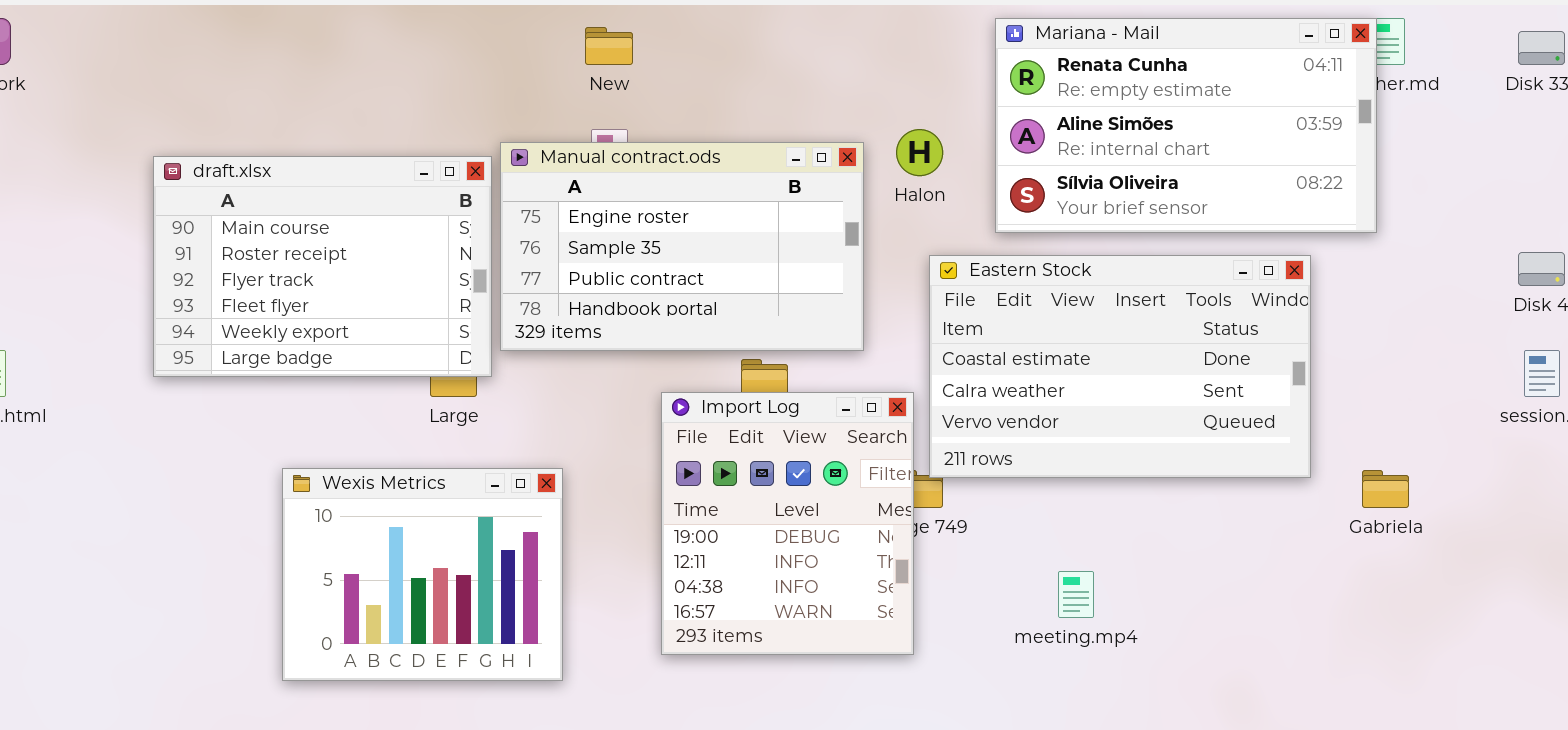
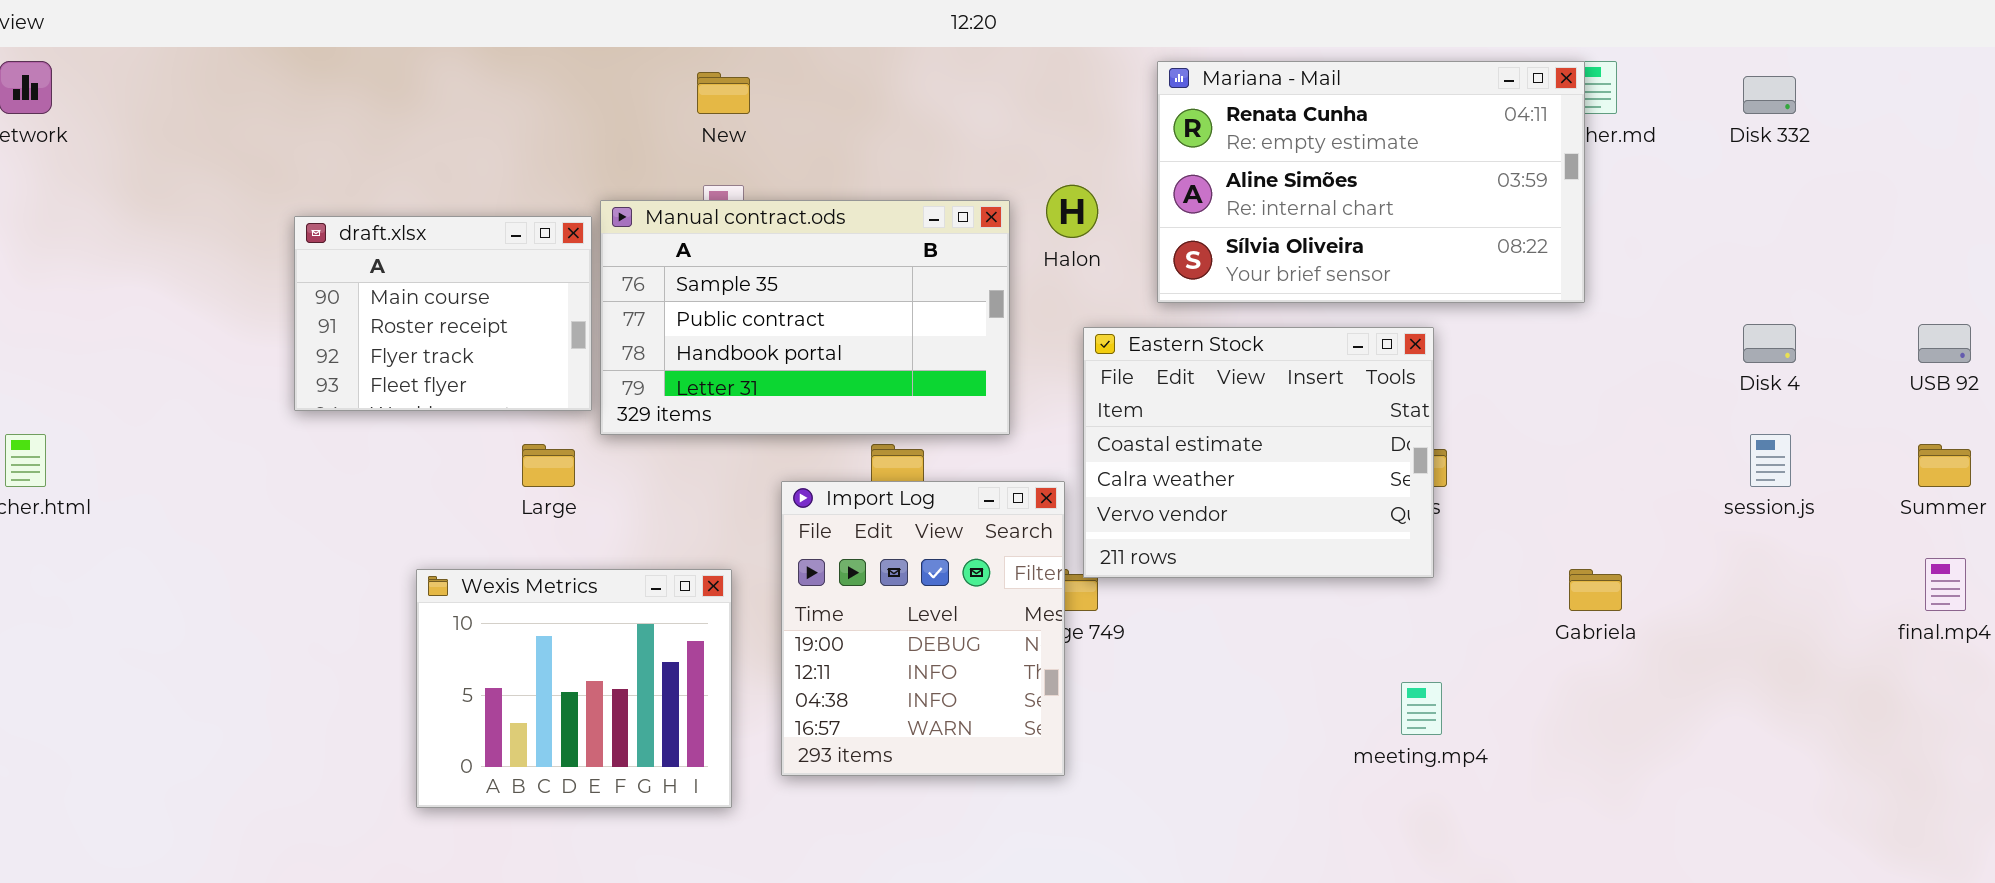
Manual contract.ods: [500,142,864,351] -> [600,200,1010,435], scrolled down 1 row
draft.xlsx: [153,156,492,377] -> [294,216,592,411], resized
Eastern Stock: [929,255,1311,478] -> [1083,327,1434,578], resized
Wexis Metrics: [282,468,563,681] -> [416,569,732,808], moved
meeting.mp4: [1058,571,1094,618] -> [1401,682,1442,735], moved

